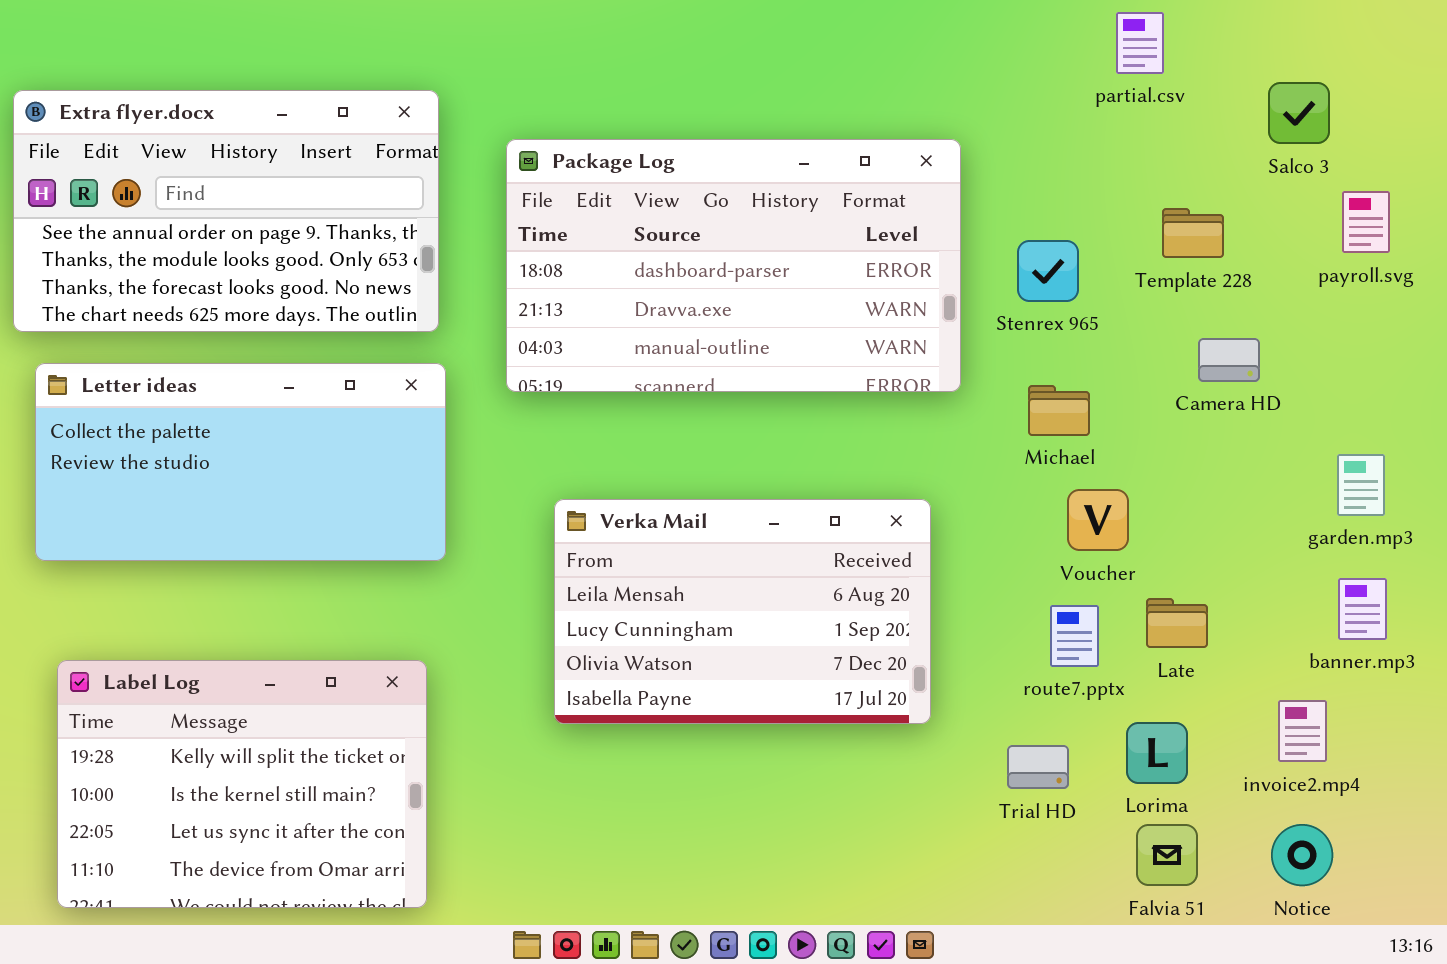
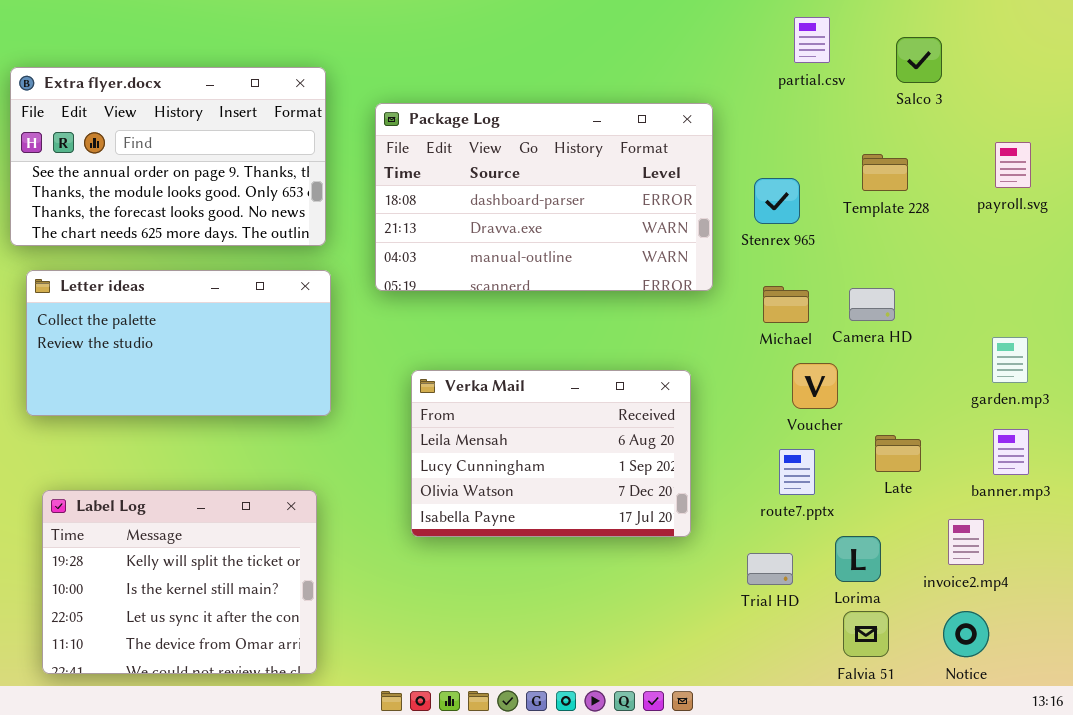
partial.csv: [1116,12,1164,74] -> [794,17,830,63], moved
Salco 3: [1268,82,1330,144] -> [896,37,942,83], moved
Camera HD: [1198,338,1260,382] -> [849,288,895,321], moved
Late: [1146,598,1208,648] -> [875,435,921,472], moved

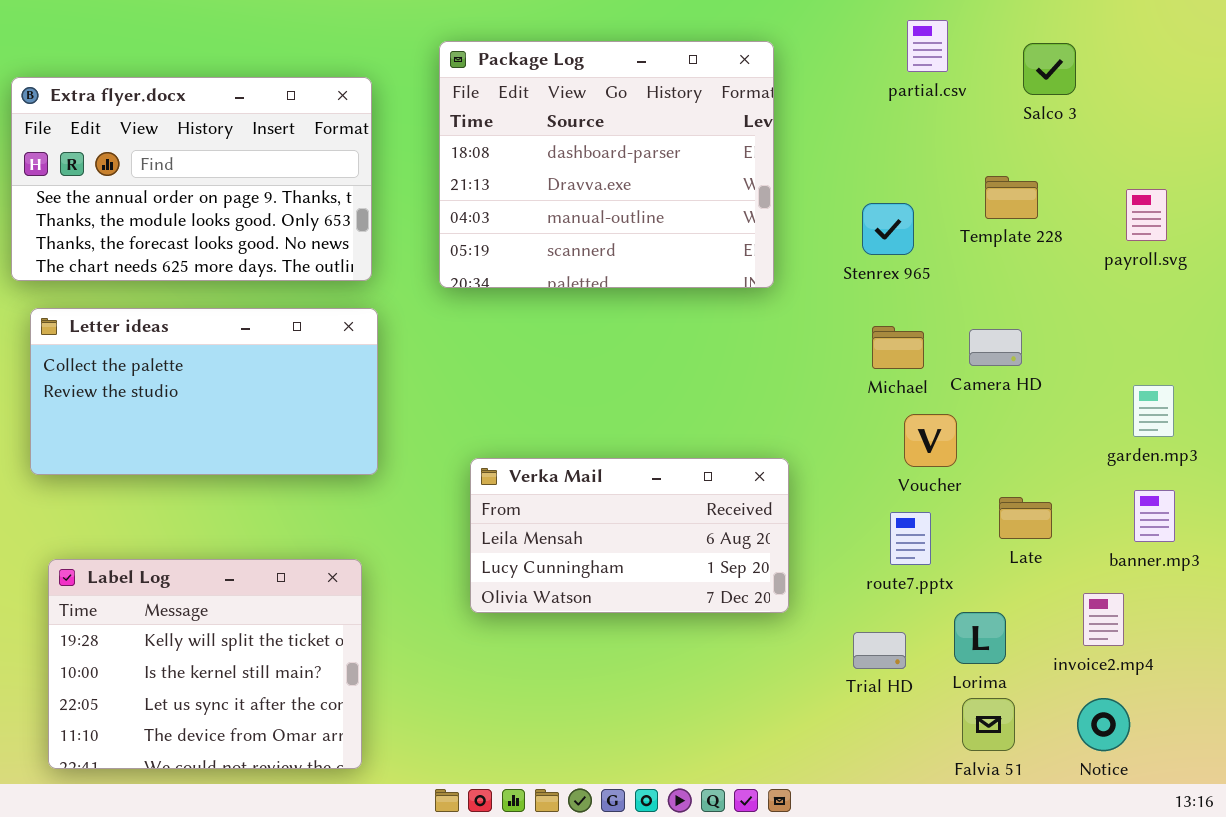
Package Log: [375,103,713,291] -> [439,41,774,288], moved, resized
payroll.svg: [995,142,1031,188] -> [1126,189,1167,241], moved
Verka Mail: [411,370,691,537] -> [470,458,789,613], resized

